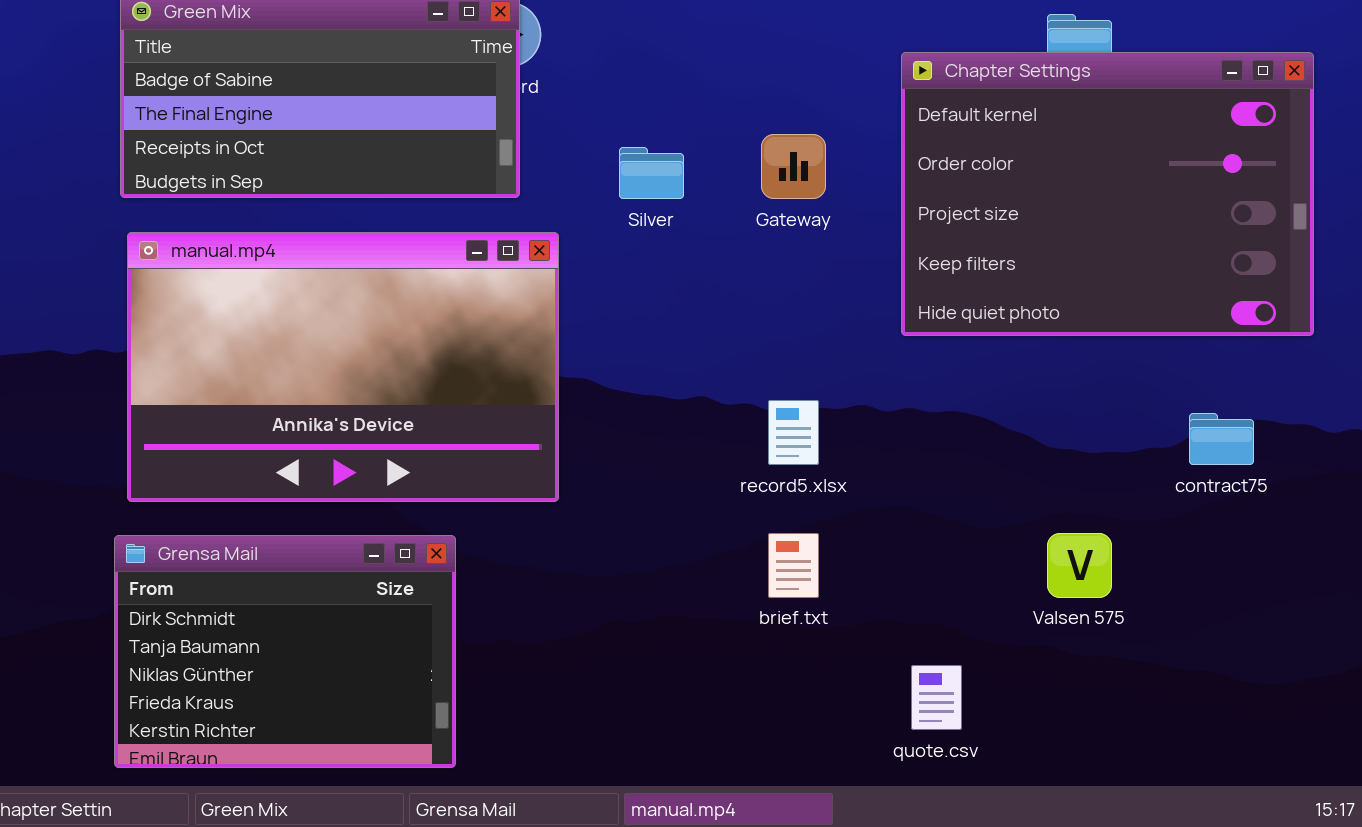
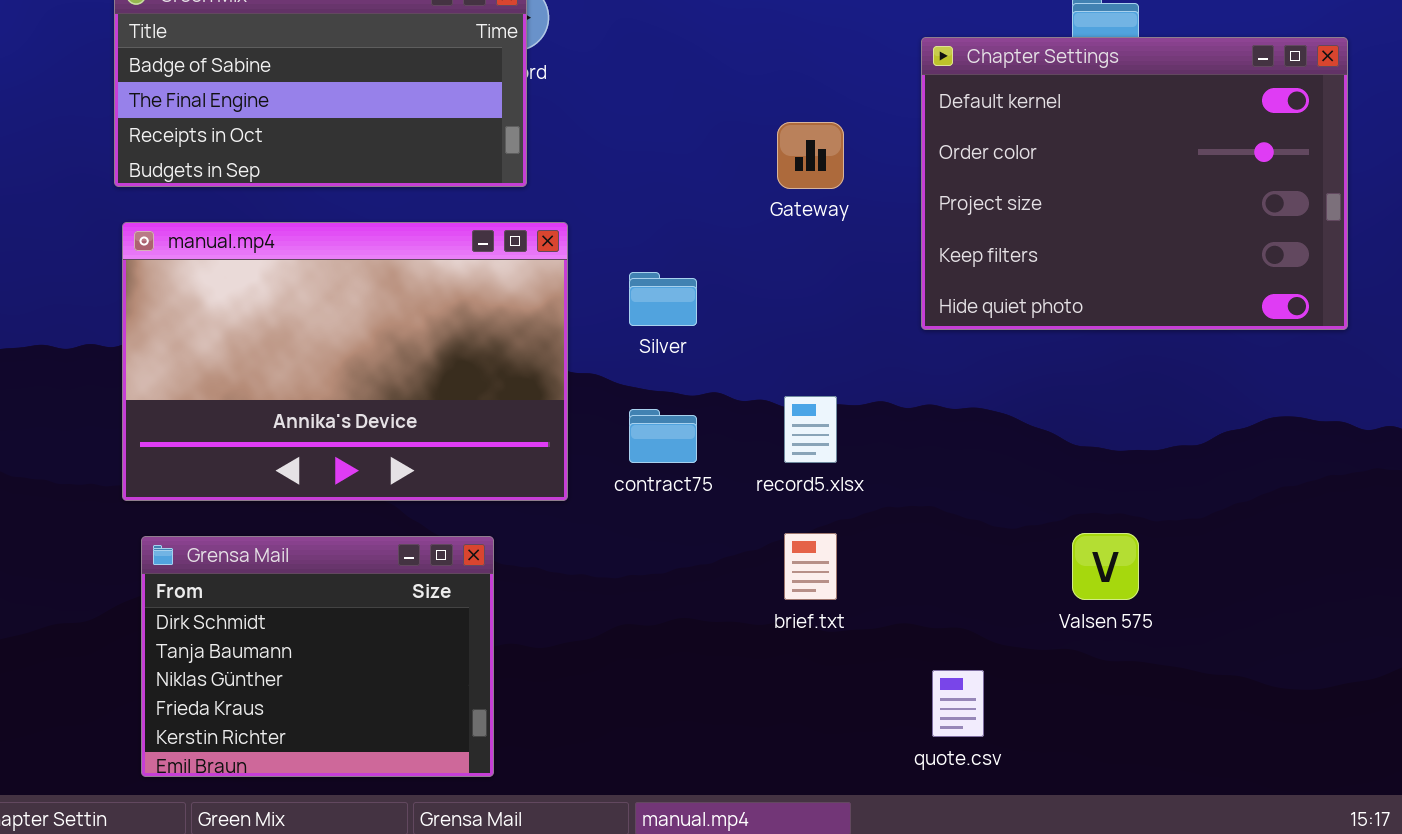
Silver: [619,147,684,199] -> [629,272,697,326], moved
contract75: [1189,413,1254,465] -> [629,409,697,463], moved
Grensa Mail: [114,535,456,768] -> [141,536,494,777], moved

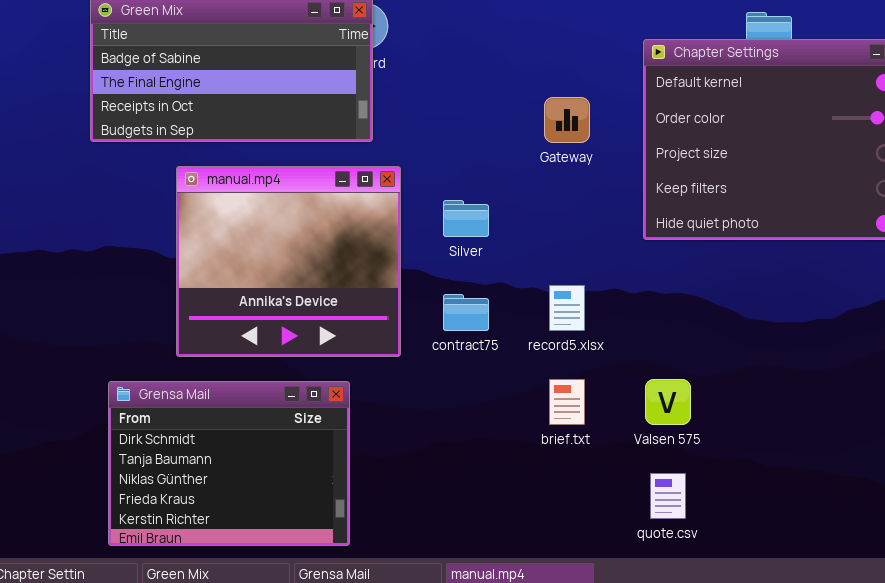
manual.mp4: [122,222,568,501] -> [176,166,401,357], resized
Valsen 575: [1072,533,1139,600] -> [645,379,691,425], moved

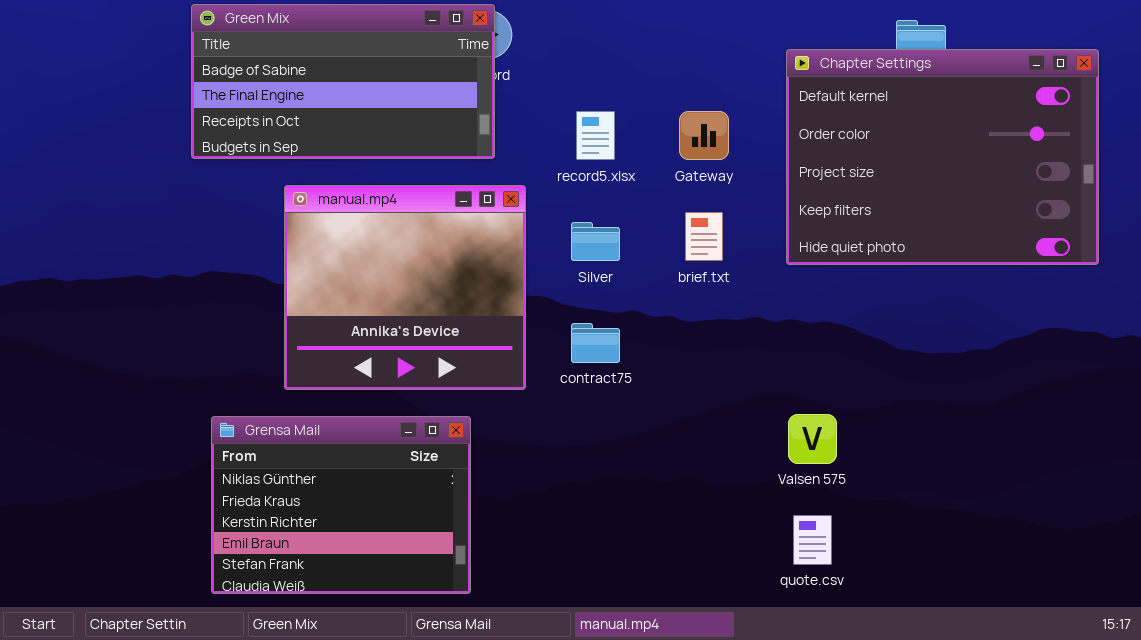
record5.xlsx: [549,285,585,331] -> [576,111,615,160], moved
brief.txt: [549,379,585,425] -> [685,212,723,261], moved
Grensa Mail: [108,381,350,546] -> [211,416,471,594], scrolled down 2 rows

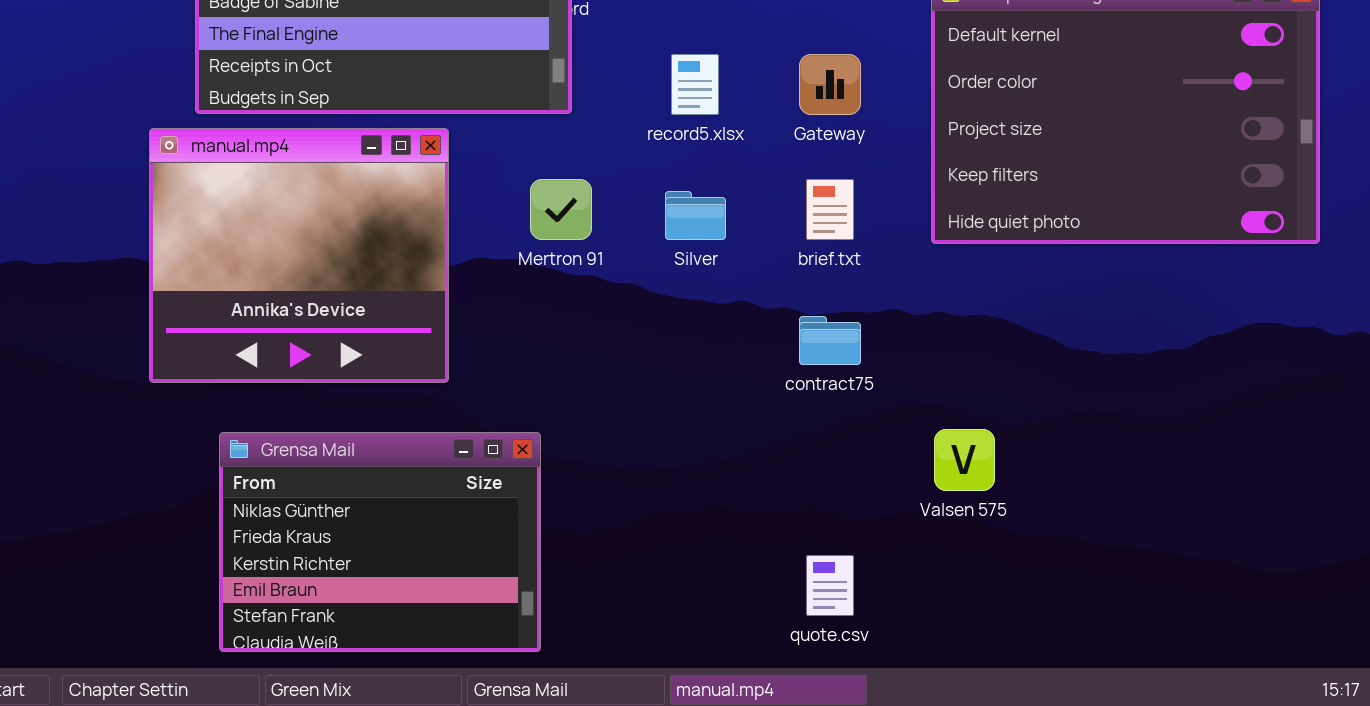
manual.mp4: [284,185,526,390] -> [149,128,449,383], moved
contract75: [571,323,620,363] -> [799,316,861,365], moved
quote.csv: [793,515,832,565] -> [806,555,854,616], moved

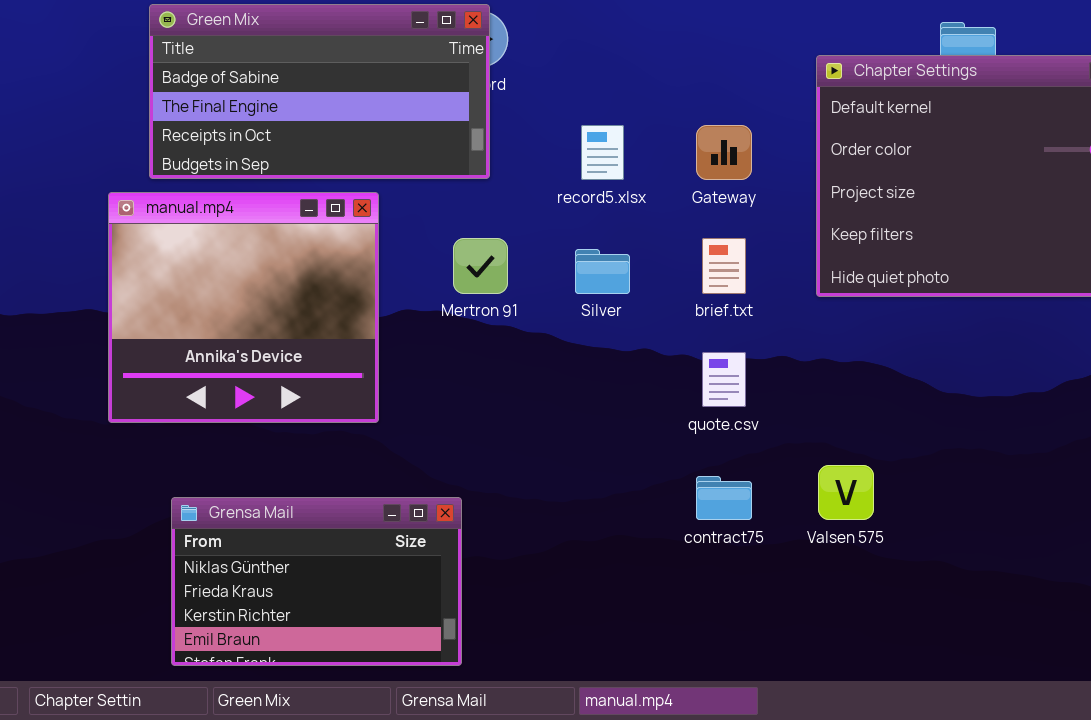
contract75: [799,316,861,365] -> [696,476,752,520], moved
Grensa Mail: [219,432,541,652] -> [171,497,462,666], resized
quote.csv: [806,555,854,616] -> [702,352,746,407], moved

